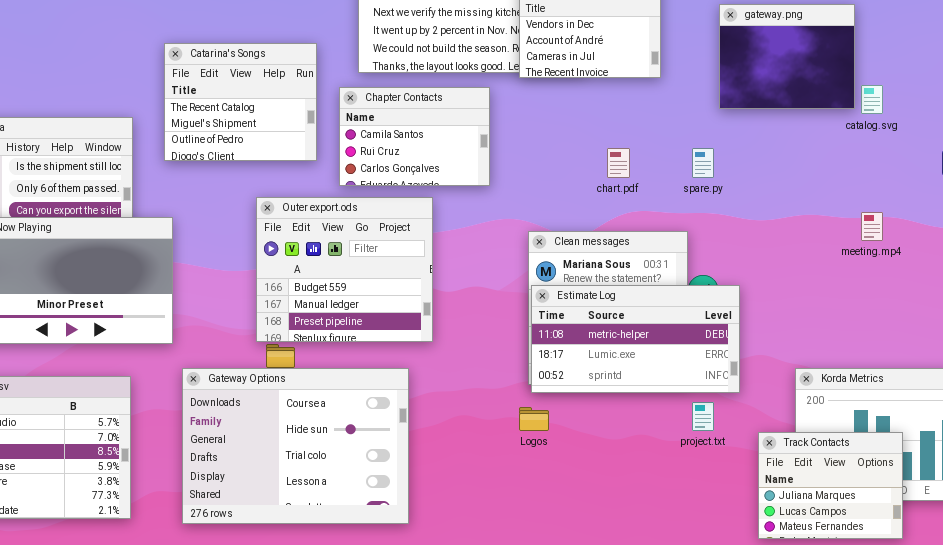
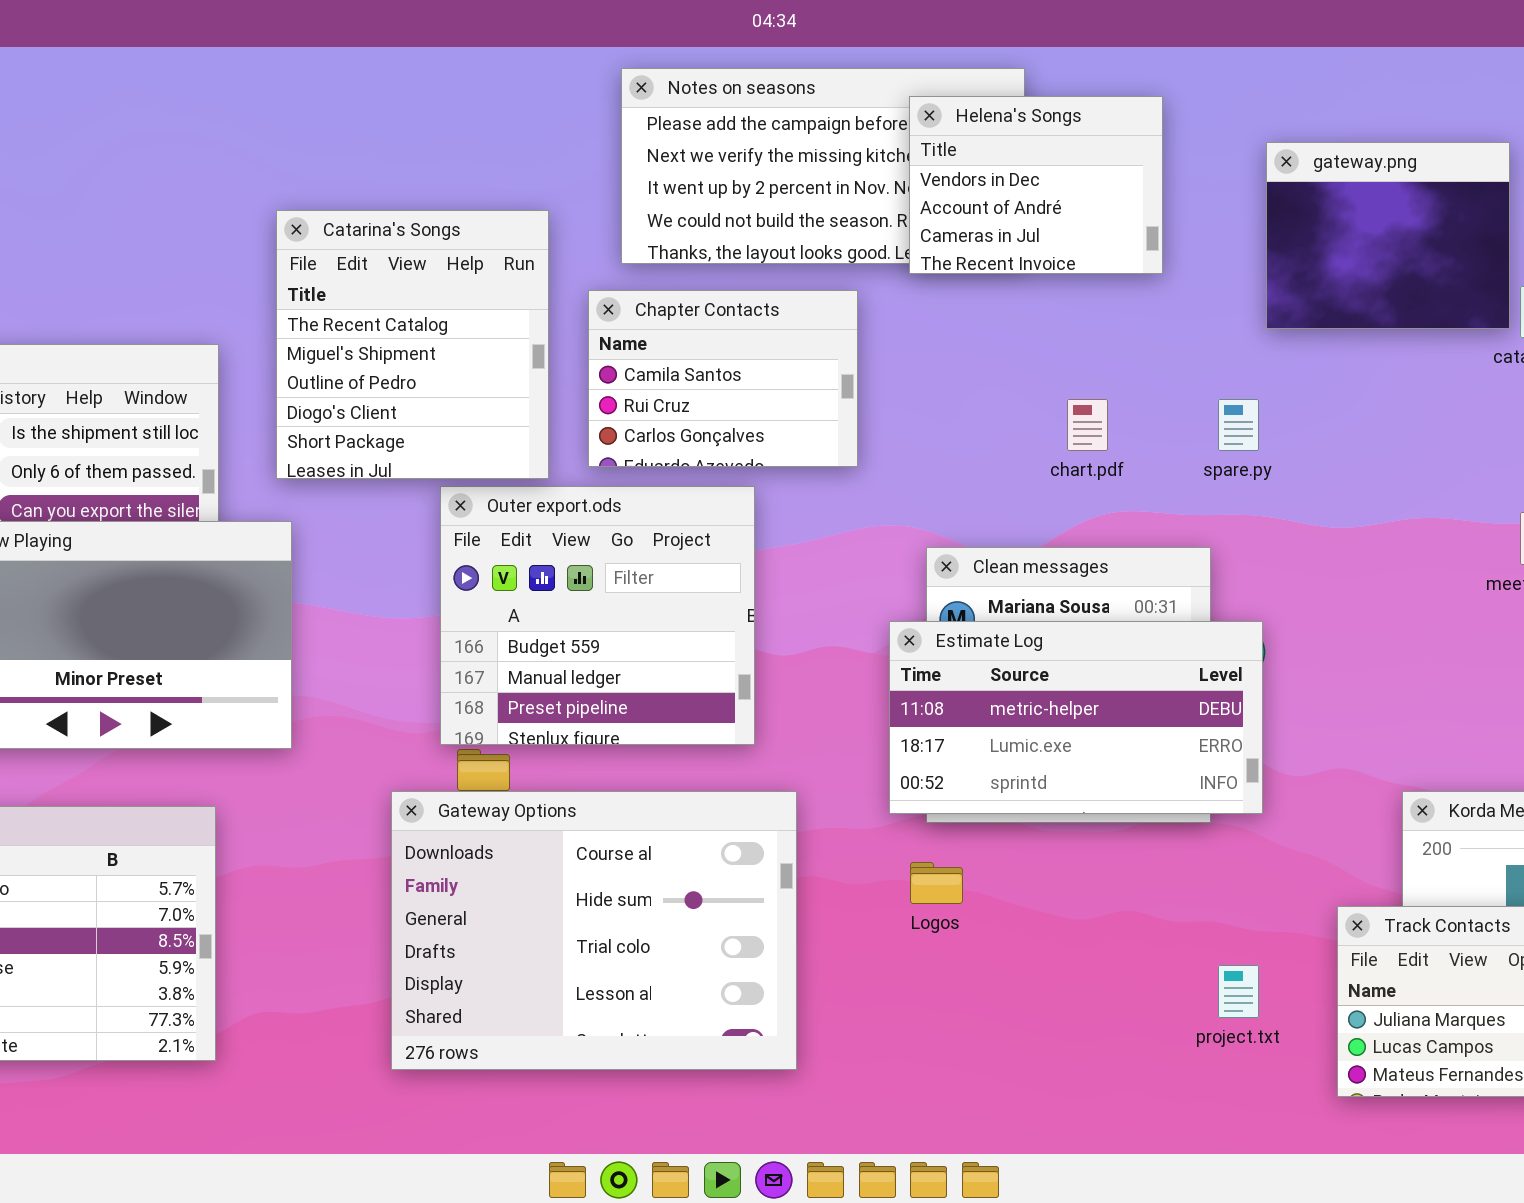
Catarina's Songs: [164,43,317,161] -> [276,210,549,479], resized
Estimate Log: [531,285,740,393] -> [889,621,1263,814], moved
Gateway Options: [182,368,409,524] -> [391,791,797,1070], moved
project.txt: [692,402,714,431] -> [1218,965,1259,1018], moved

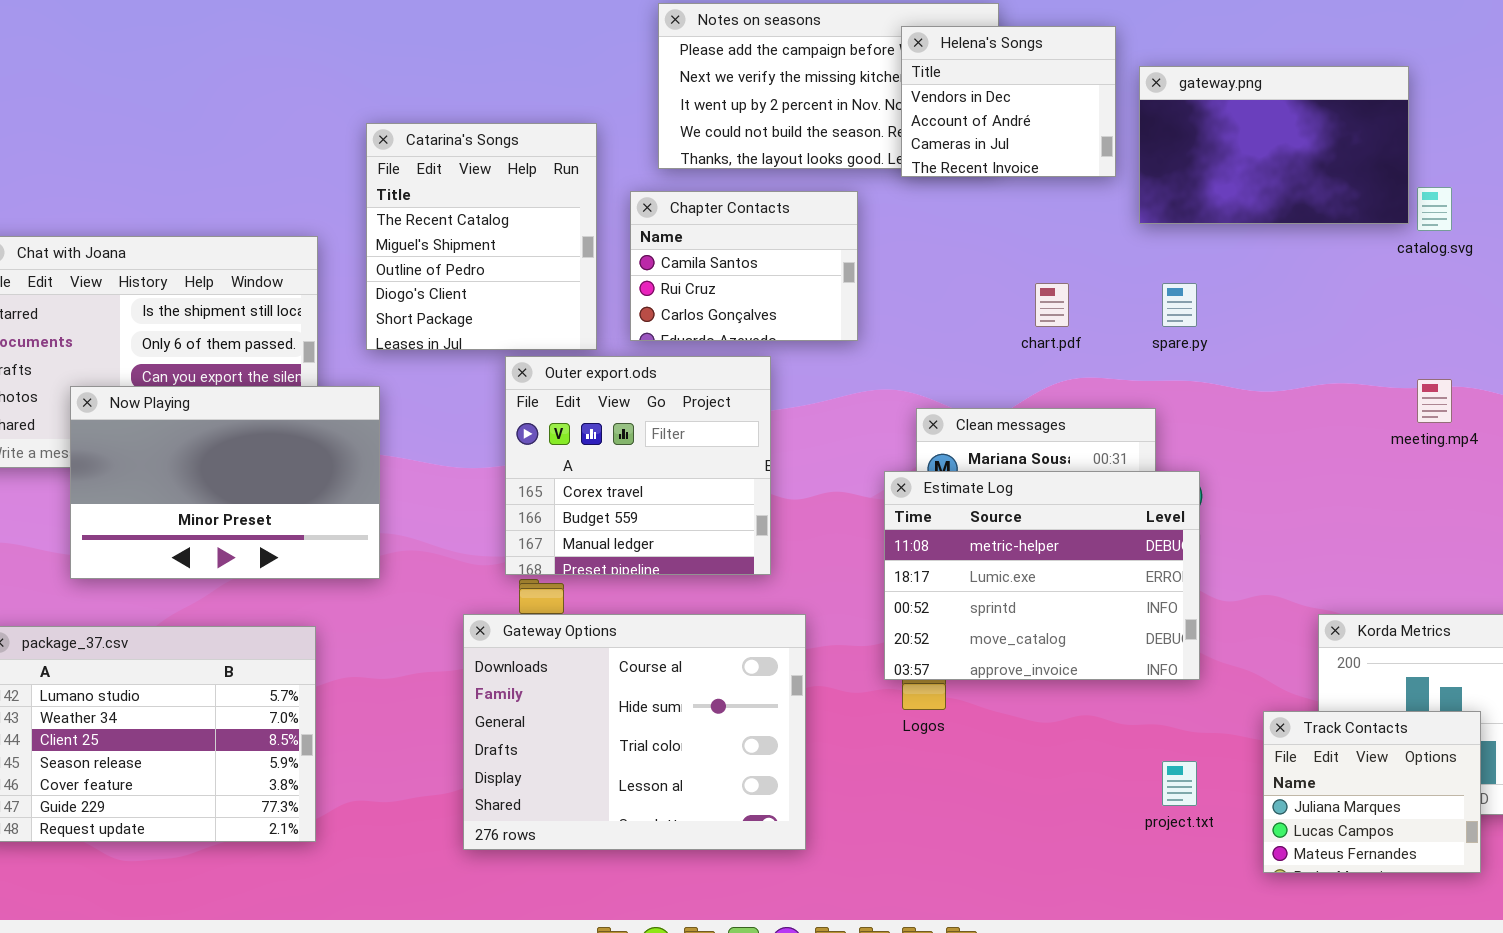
gateway.png: [1266,142,1510,329] -> [1139,66,1409,224], resized
Outer export.ods: [440,486,755,745] -> [505,356,771,575], scrolled up 1 row
Estimate Log: [889,621,1263,814] -> [884,471,1200,680], resized

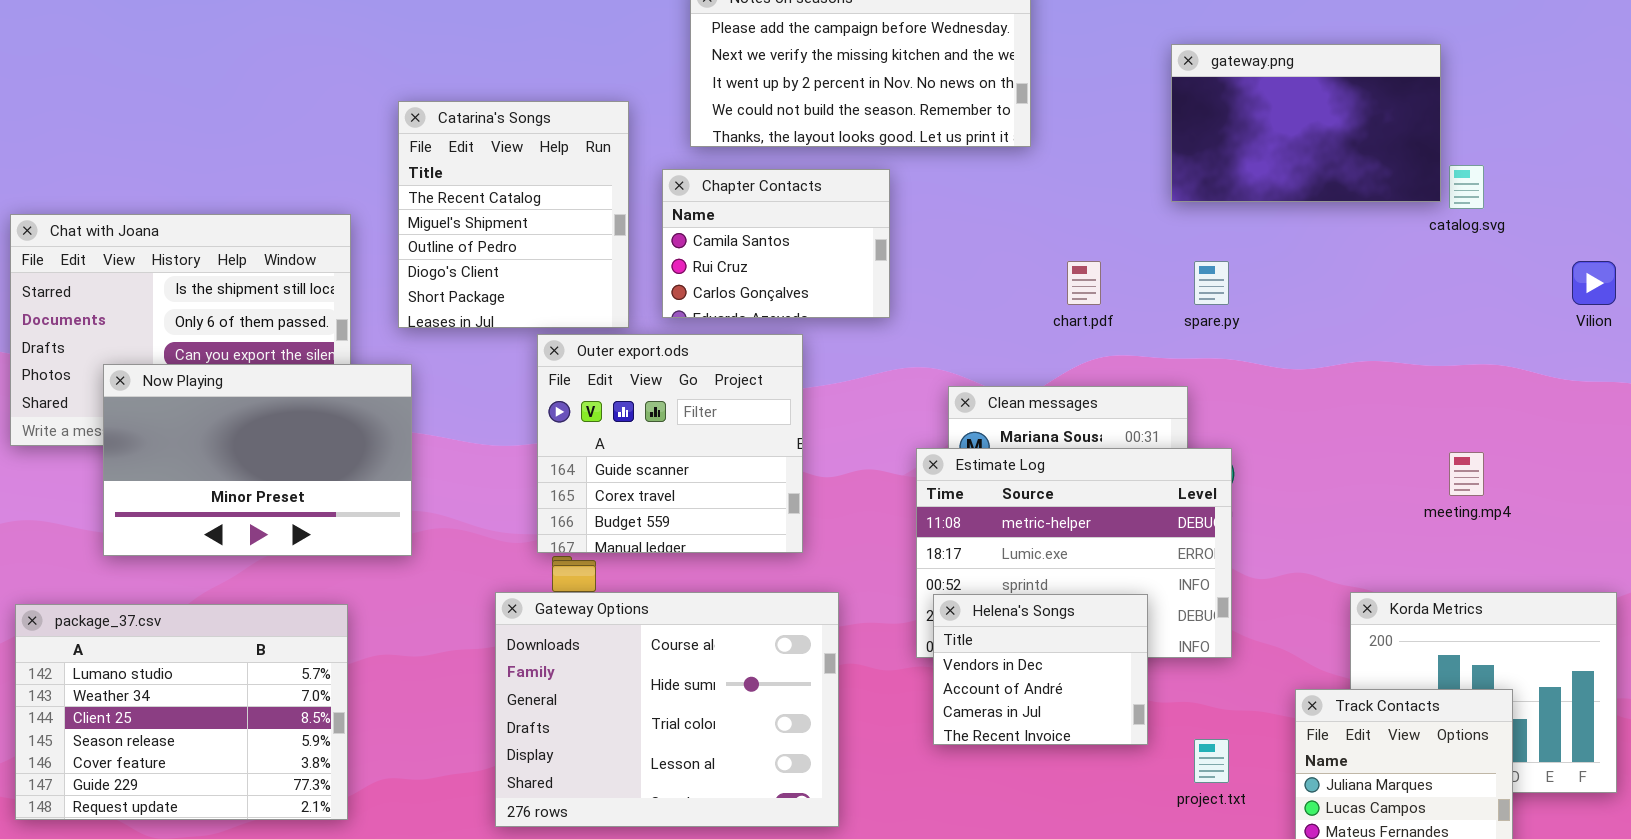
Helena's Songs: [901,26,1116,177] -> [933,594,1148,745], moved
Outer export.ods: [505,356,771,575] -> [537,334,803,553], scrolled up 1 row
meeting.mp4: [1417,379,1452,423] -> [1449,452,1484,496], moved

